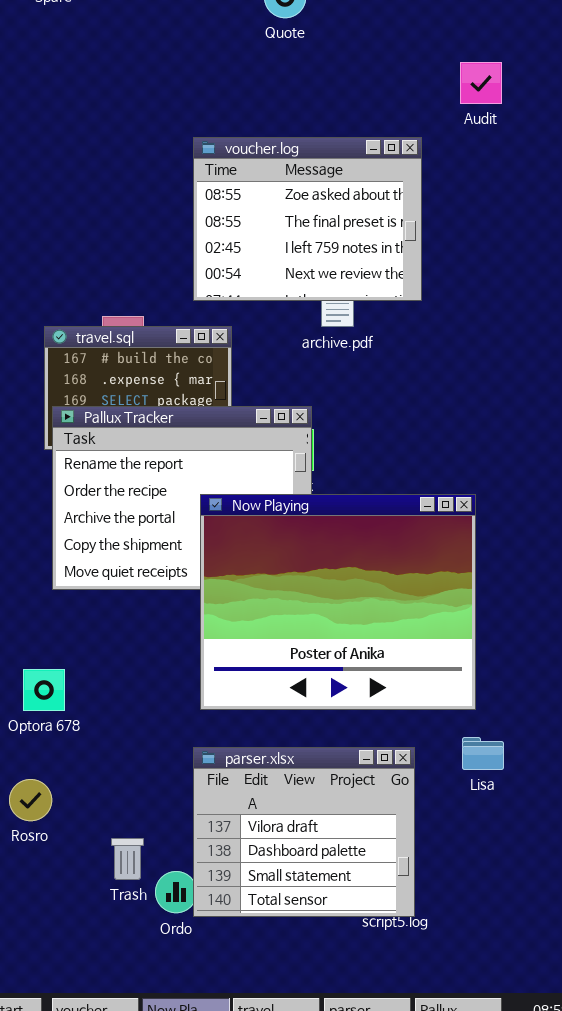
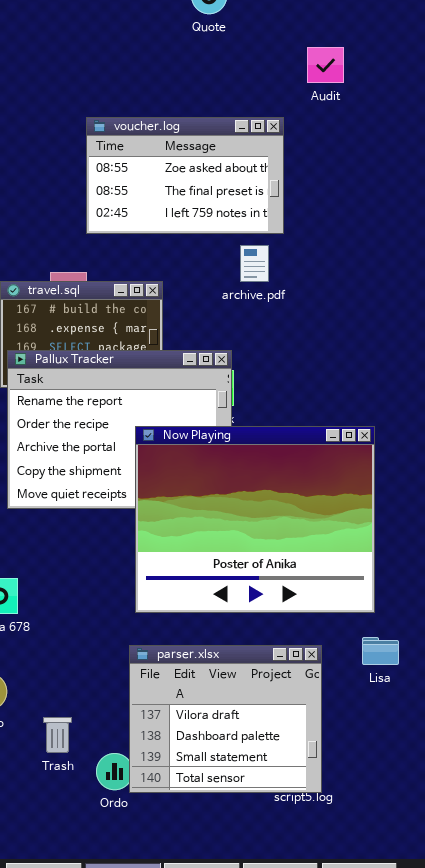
Audit: [460,62,502,104] -> [307,47,344,83], moved
voucher.log: [193,137,422,301] -> [86,117,284,234], moved, resized
Trash: [111,838,144,880] -> [43,717,72,753], moved

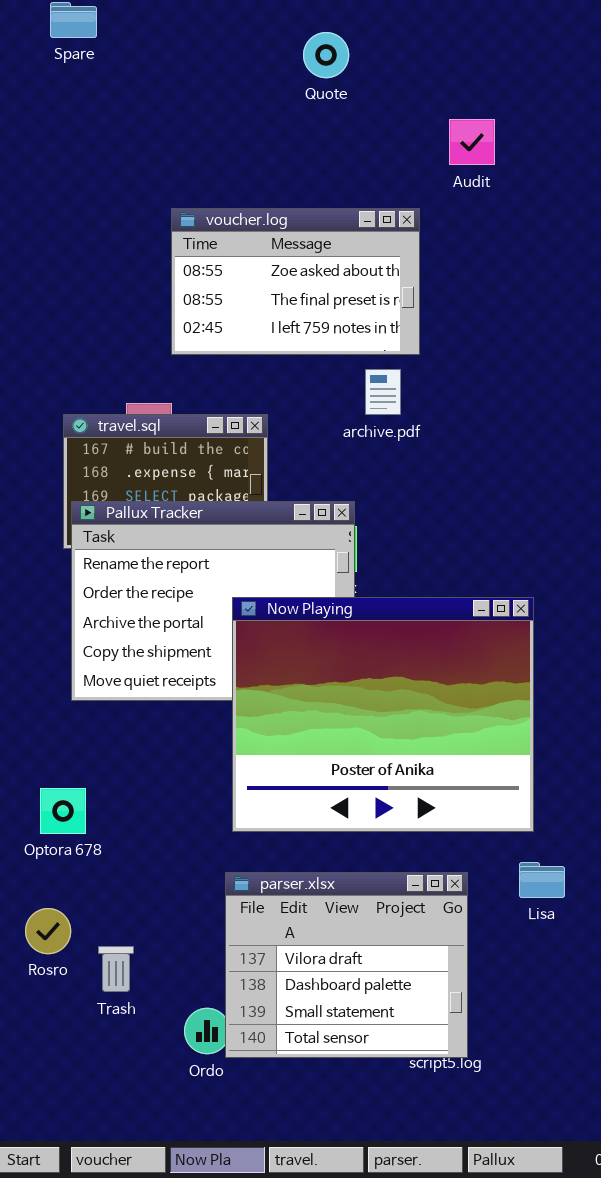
Trash: [43,717,72,753] -> [98,946,134,992], moved

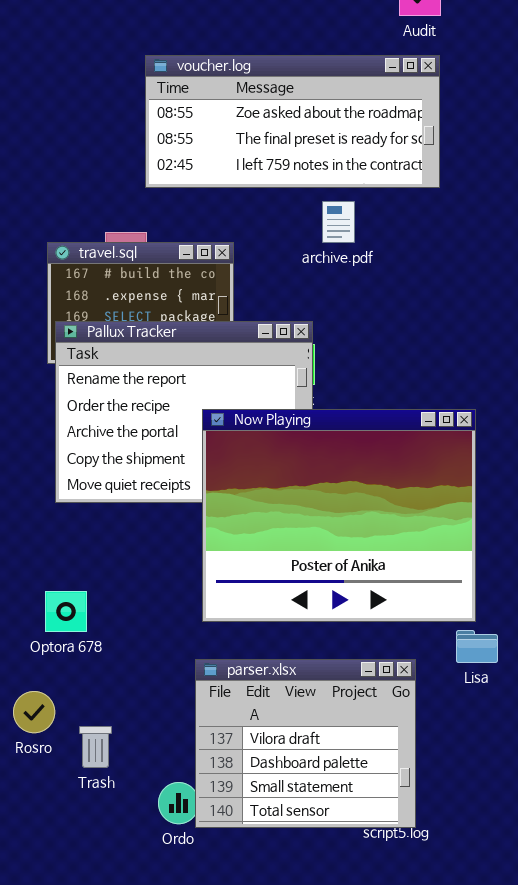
voucher.log: [171,208,420,355] -> [145,55,440,188], resized
Optora 678: [40,788,86,834] -> [45,591,87,632], moved
Lisa: [519,862,565,898] -> [456,630,498,663], moved

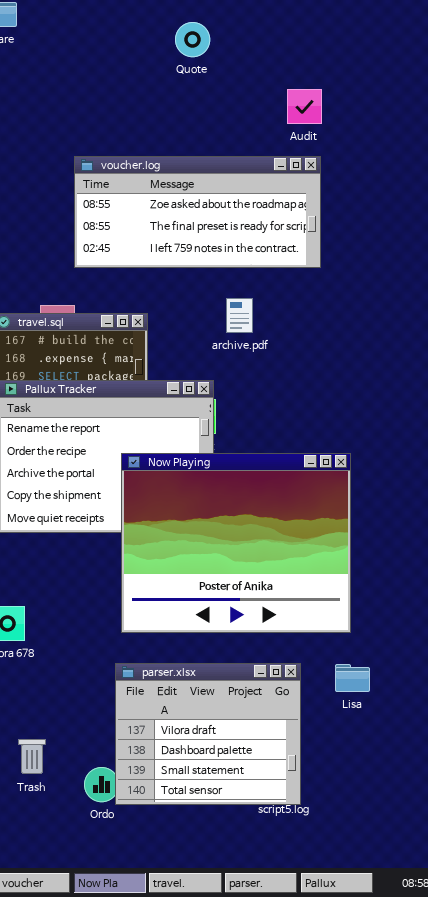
archive.pdf: [322,201,355,243] -> [226,298,253,333], moved
Lisa: [456,630,498,663] -> [335,664,370,692], moved
Trash: [79,726,112,768] -> [18,739,46,774], moved

